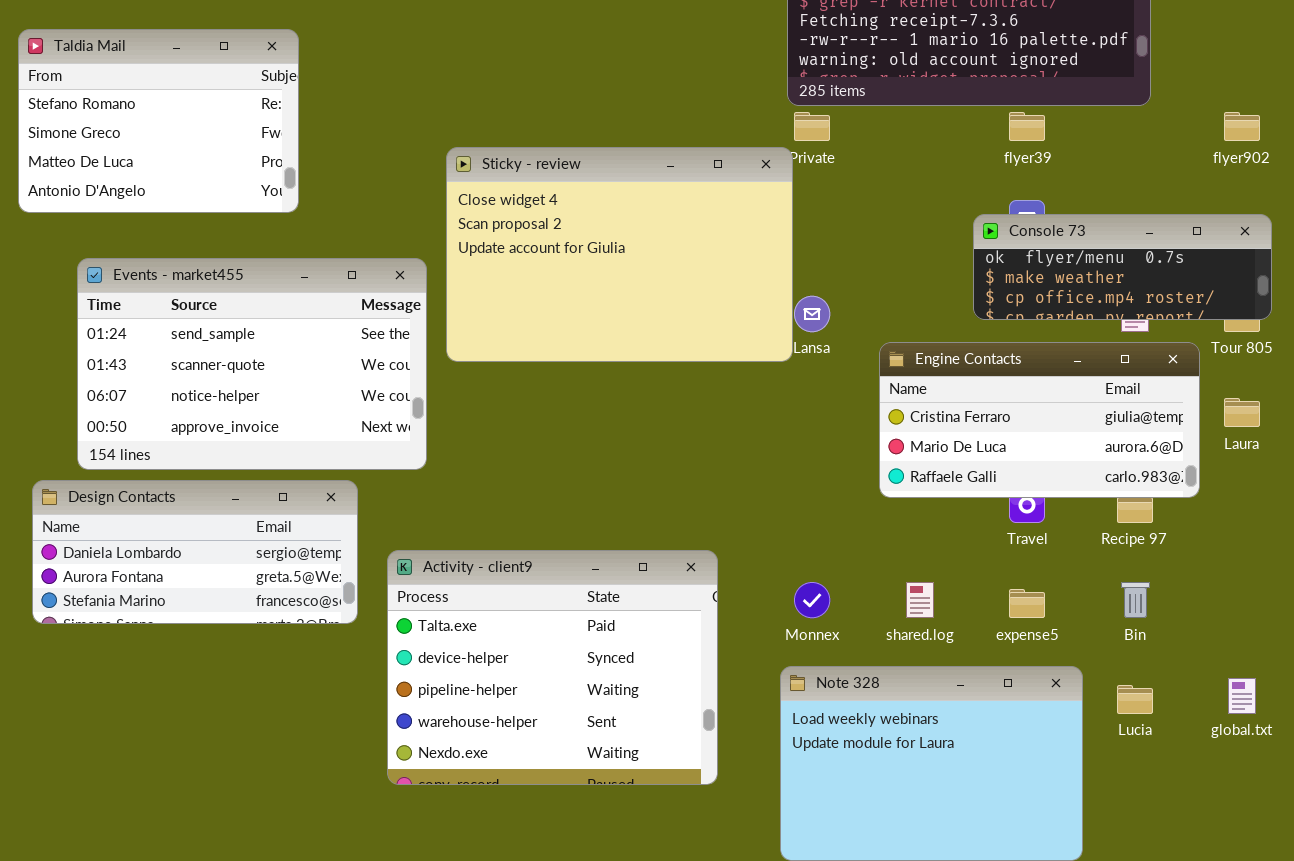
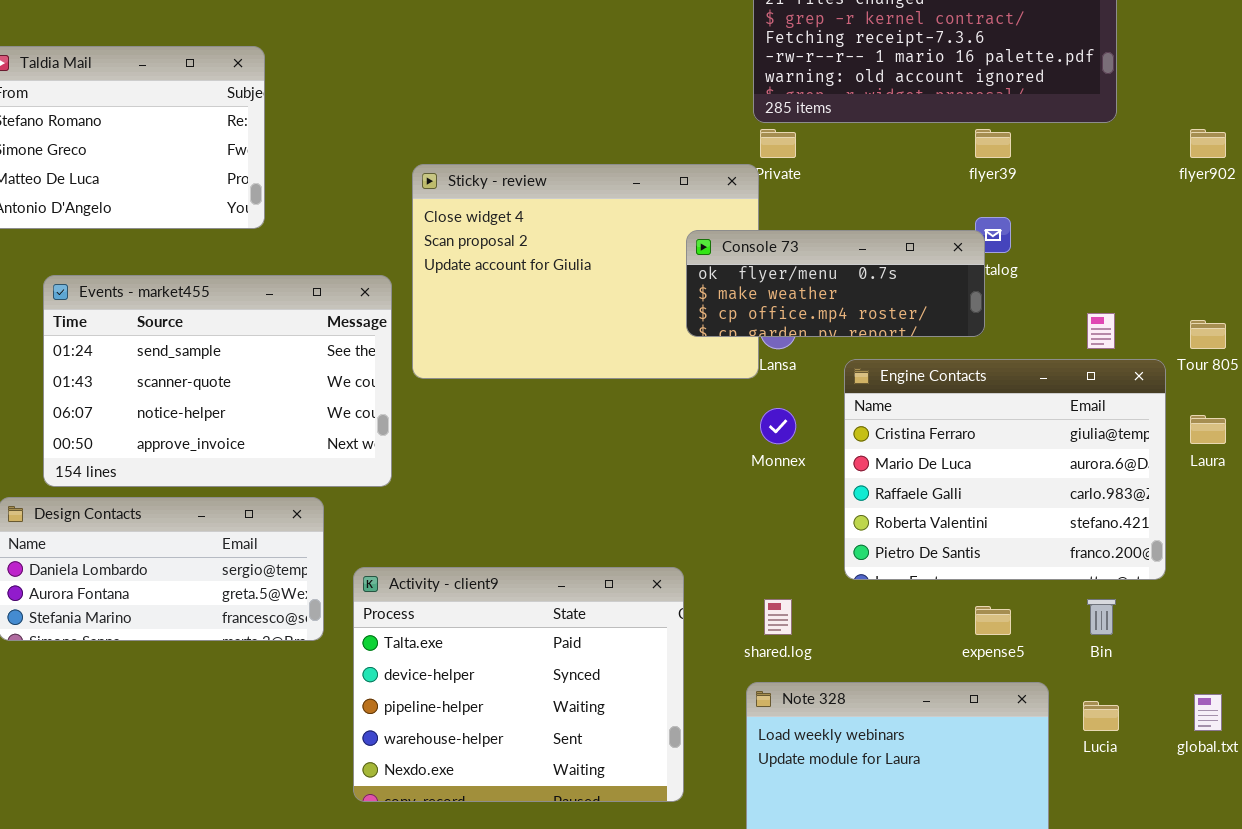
Console 73: [973,214,1272,320] -> [686,230,985,337], moved
Engine Contacts: [879,342,1200,498] -> [844,359,1166,580], resized
Monnex: [794,582,830,618] -> [760,408,796,444], moved
shared.log: [906,582,934,618] -> [764,599,792,635], moved

